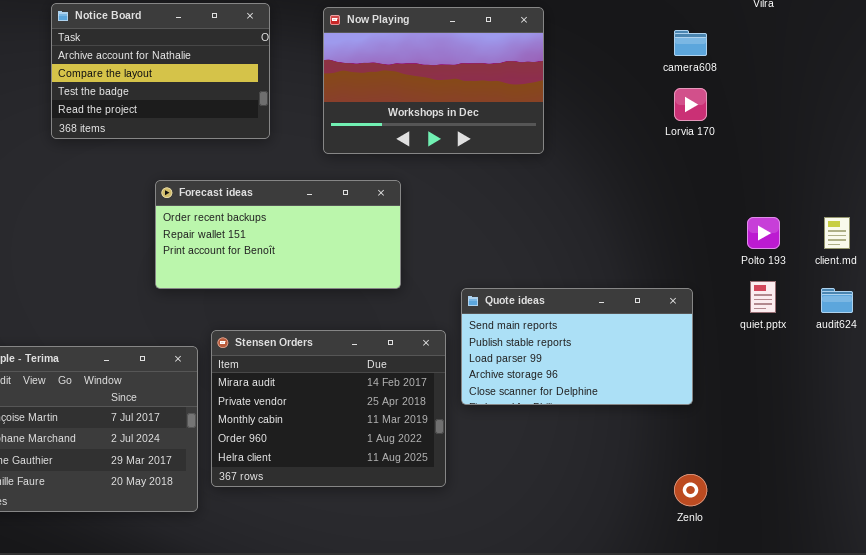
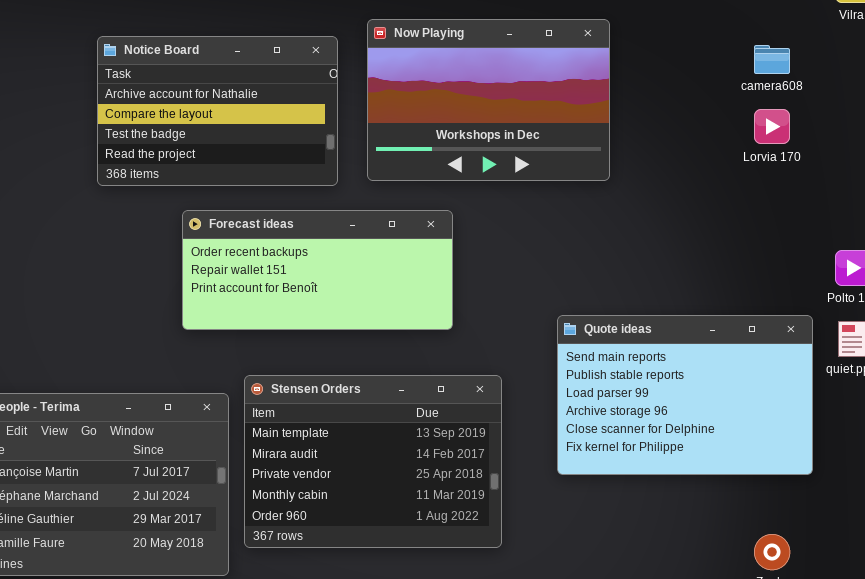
Notice Board: [51,3,270,139] -> [97,36,338,186], moved
Quote ideas: [461,288,693,405] -> [557,315,813,475], moved, resized
Stensen Orders: [211,330,446,487] -> [244,375,502,548], scrolled up 1 row

